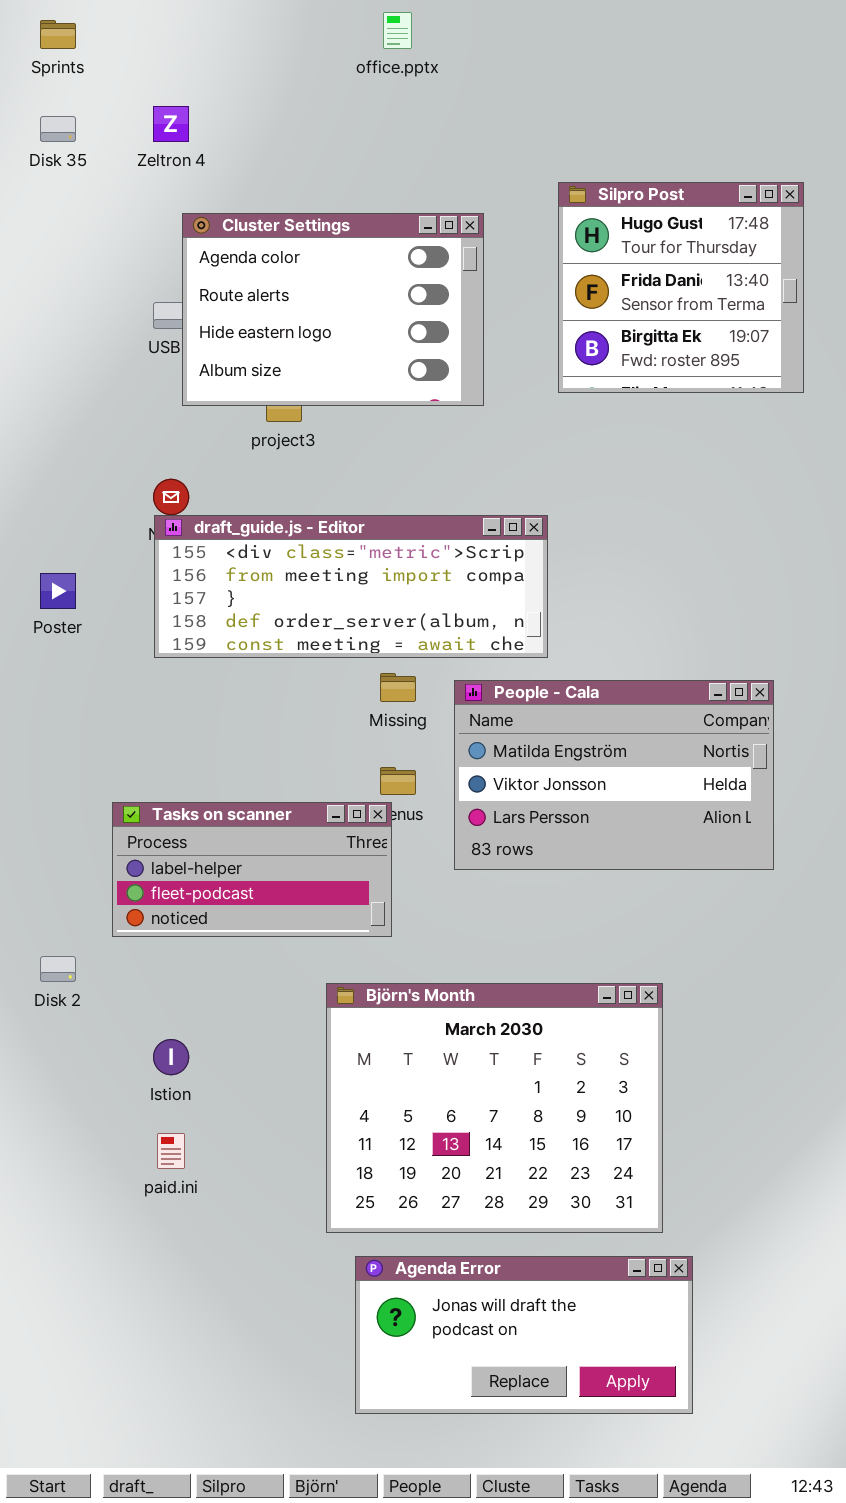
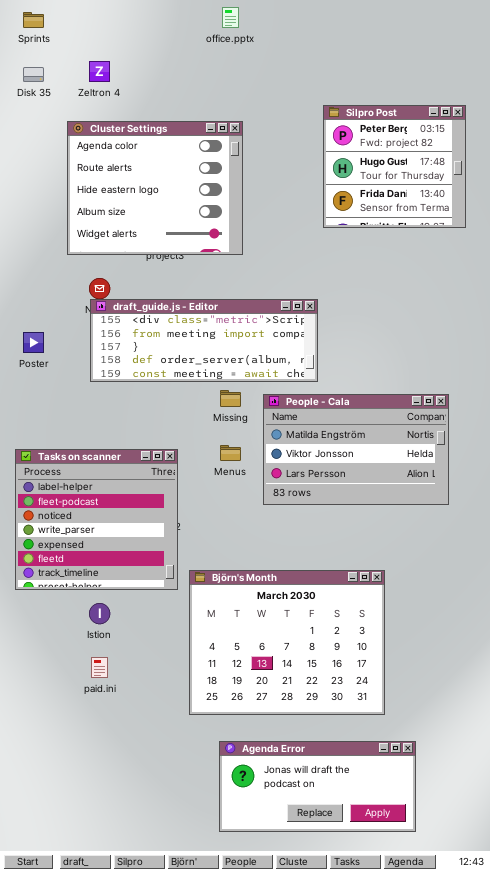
Silpro Post: [558,182,804,393] -> [323,105,466,228], scrolled up 1 row
Cluster Settings: [182,213,484,406] -> [67,121,243,255], moved, resized
Tasks on scanner: [112,802,392,937] -> [15,449,178,590], moved, resized
Agenda Error: [355,1256,693,1414] -> [219,741,416,832], moved

